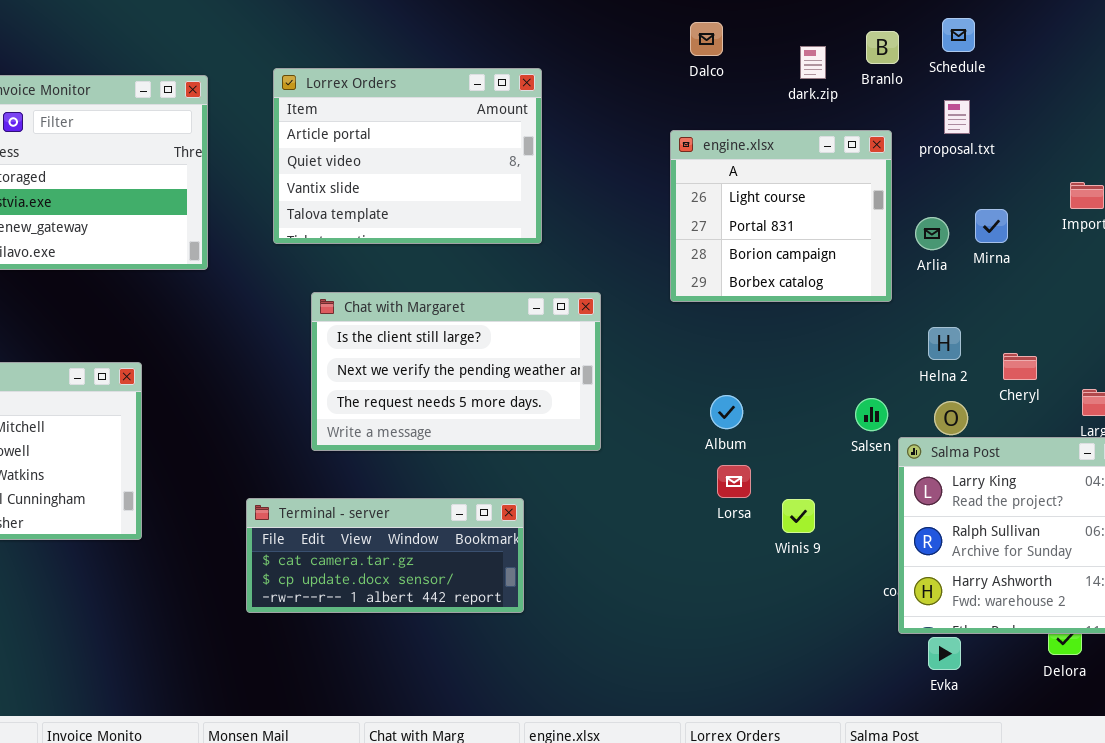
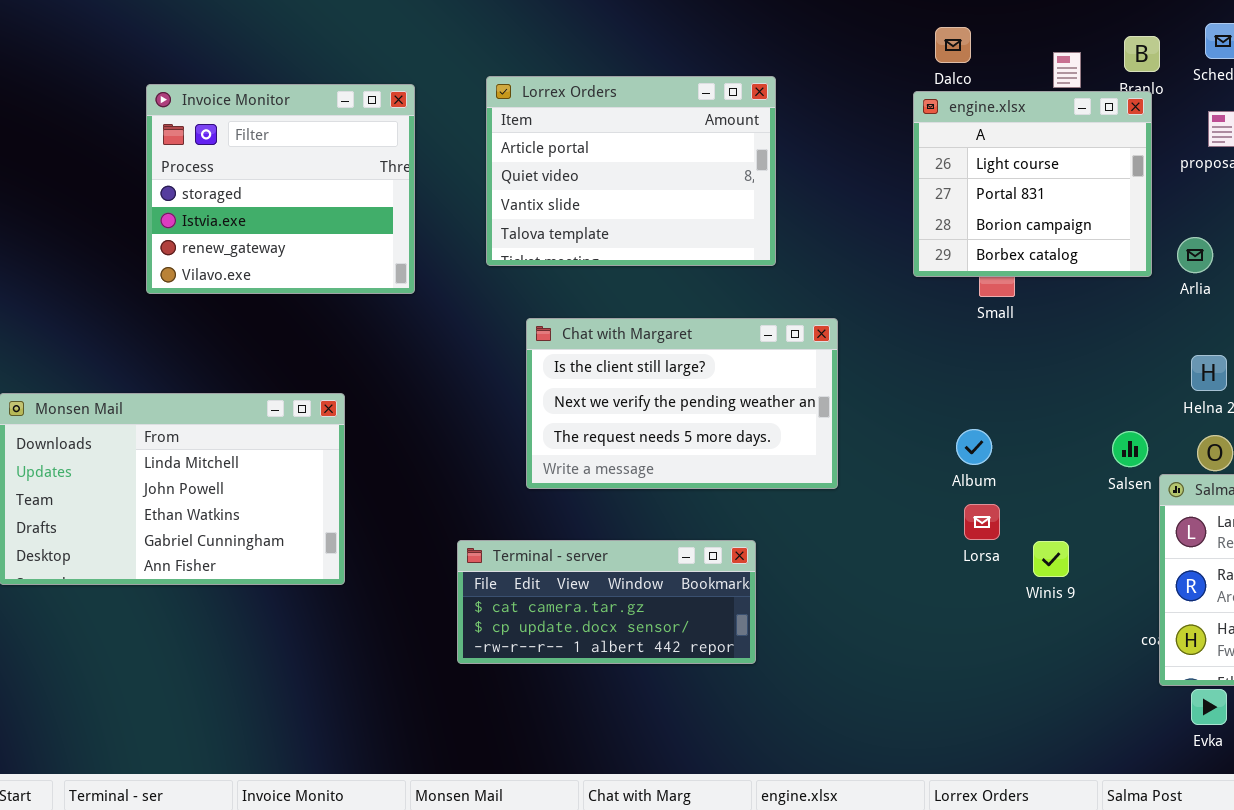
engine.xlsx: [670,130,892,302] -> [913,91,1152,277], moved

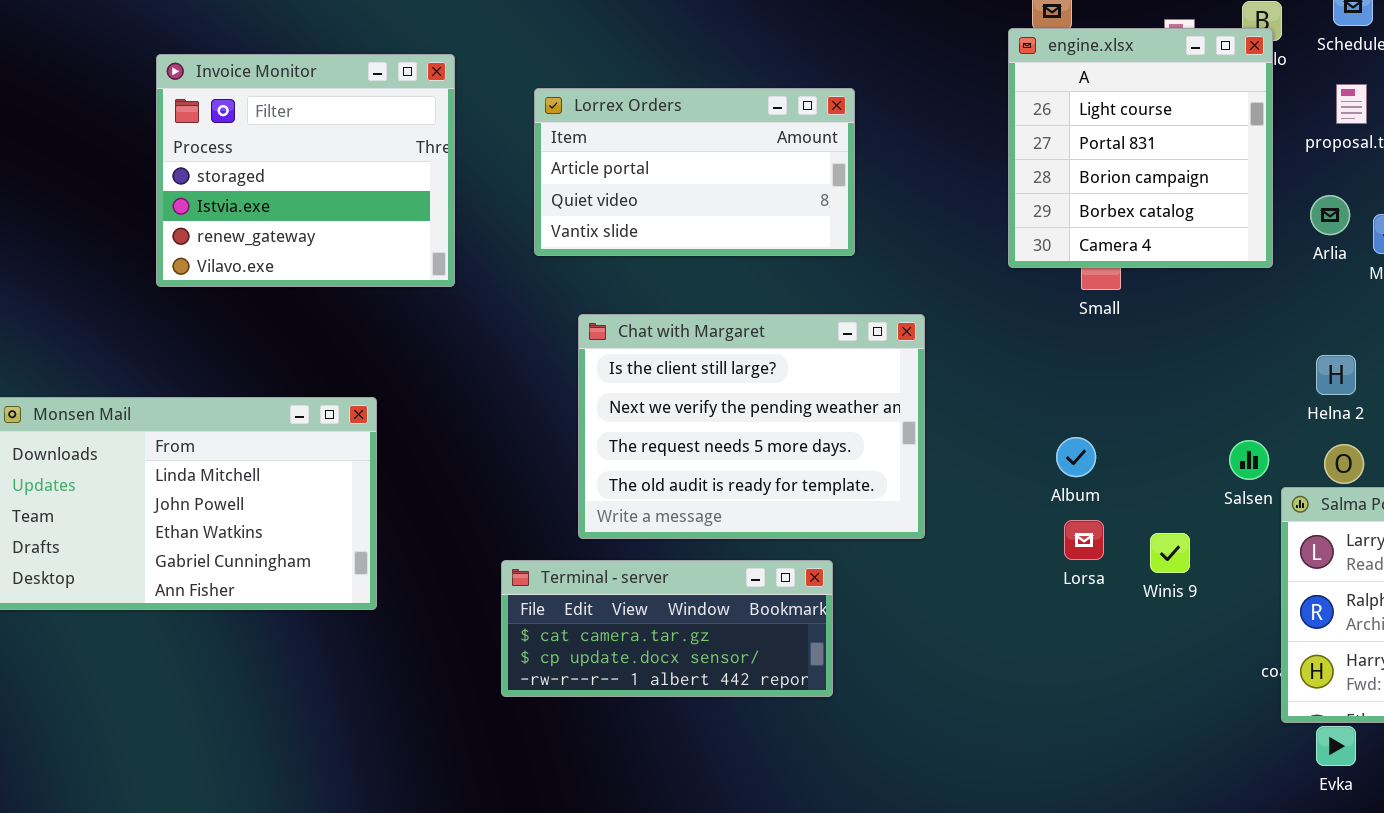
Lorrex Orders: [486,76,776,266] -> [534,88,855,256], resized
engine.xlsx: [913,91,1152,277] -> [1008,28,1273,268], resized
Arlia: [1177,237,1213,273] -> [1310,195,1350,235], moved
Chat with Margaret: [526,318,838,489] -> [578,314,925,539], resized
Winis 9: [1033,541,1069,577] -> [1150,533,1190,573], moved

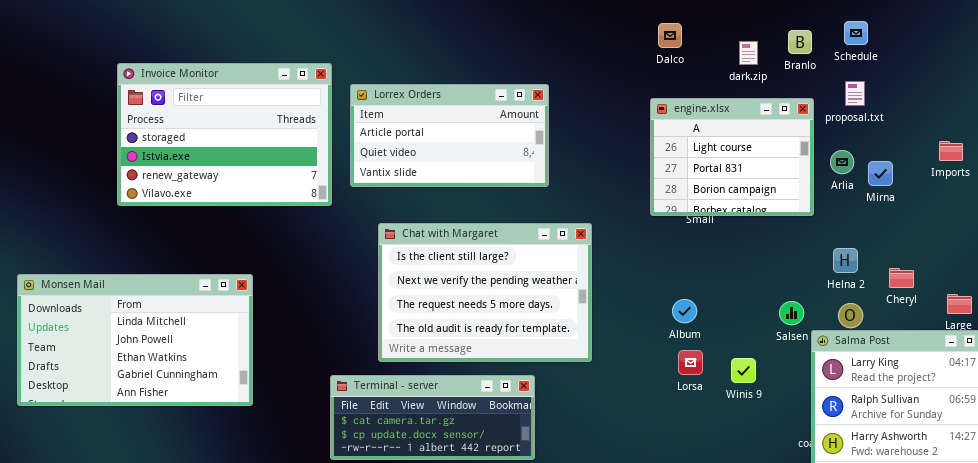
engine.xlsx: [1008,28,1273,268] -> [650,98,814,216], moved, resized
Invoice Monitor: [156,54,455,287] -> [117,63,332,206], resized

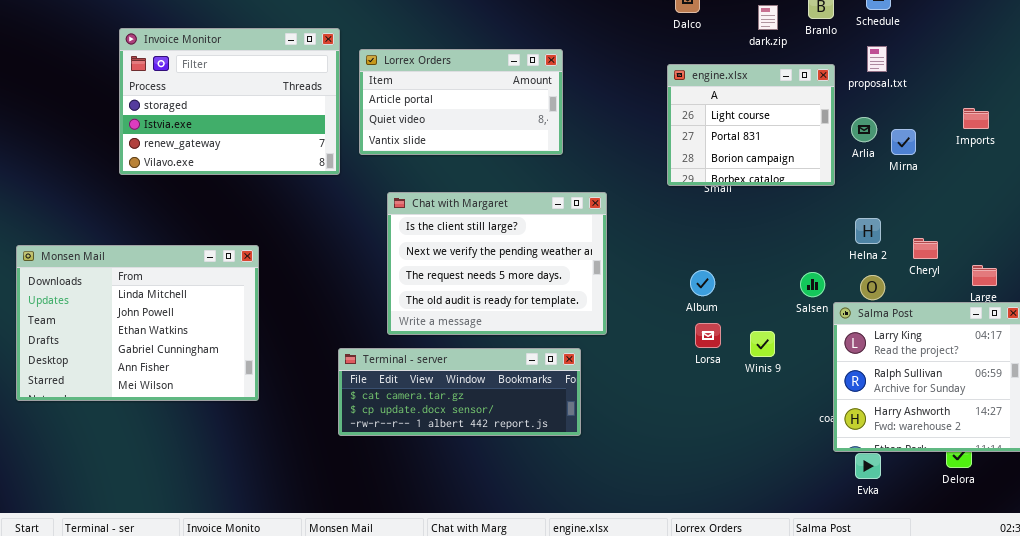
Monsen Mail: [17,274,253,406] -> [16,245,259,401], resized
Terminal - server: [330,375,535,460] -> [338,348,581,436], resized

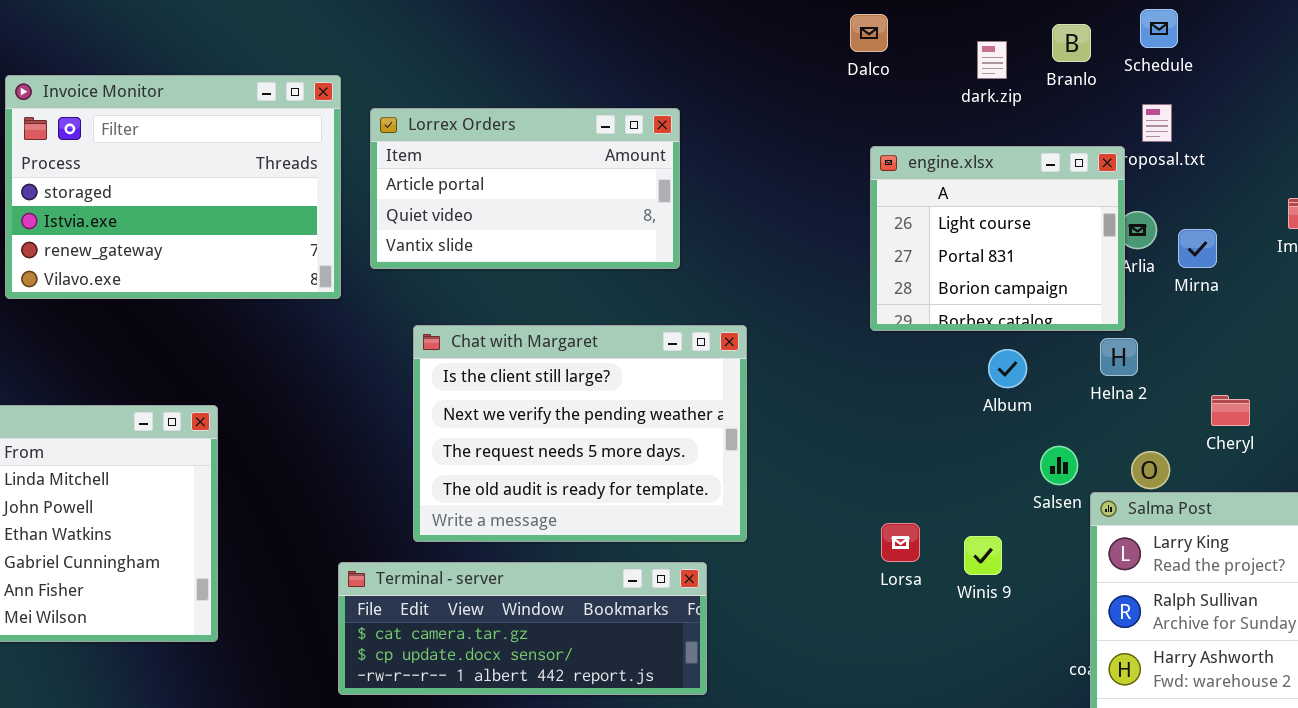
engine.xlsx: [667,64,835,186] -> [870,146,1125,331], moved
Helna 2: [855,218,881,244] -> [1100,338,1138,376], moved
Album: [690,270,715,296] -> [988,349,1027,388], moved

